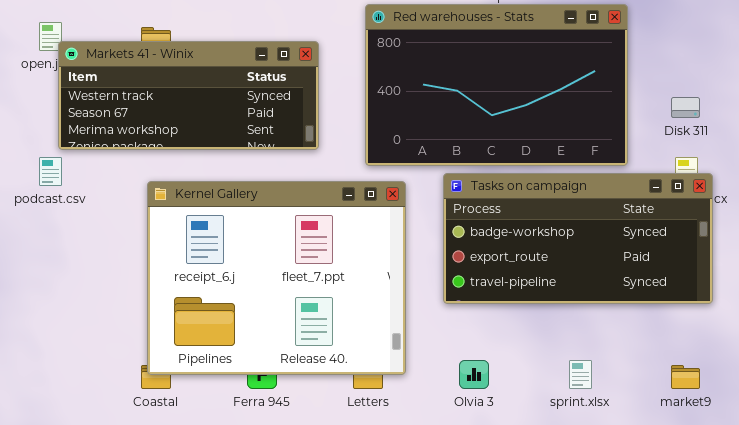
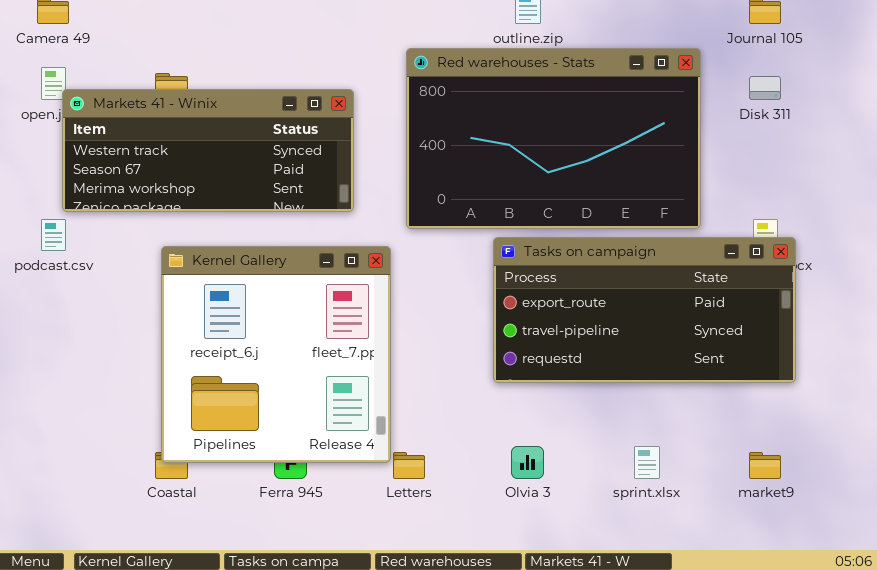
Disk 311: [671,97,700,118] -> [749,76,781,100], moved
Tasks on campaign: [443,173,713,304] -> [493,237,796,383], scrolled down 1 row
Kernel Gallery: [147,181,406,375] -> [161,246,391,463], resized

